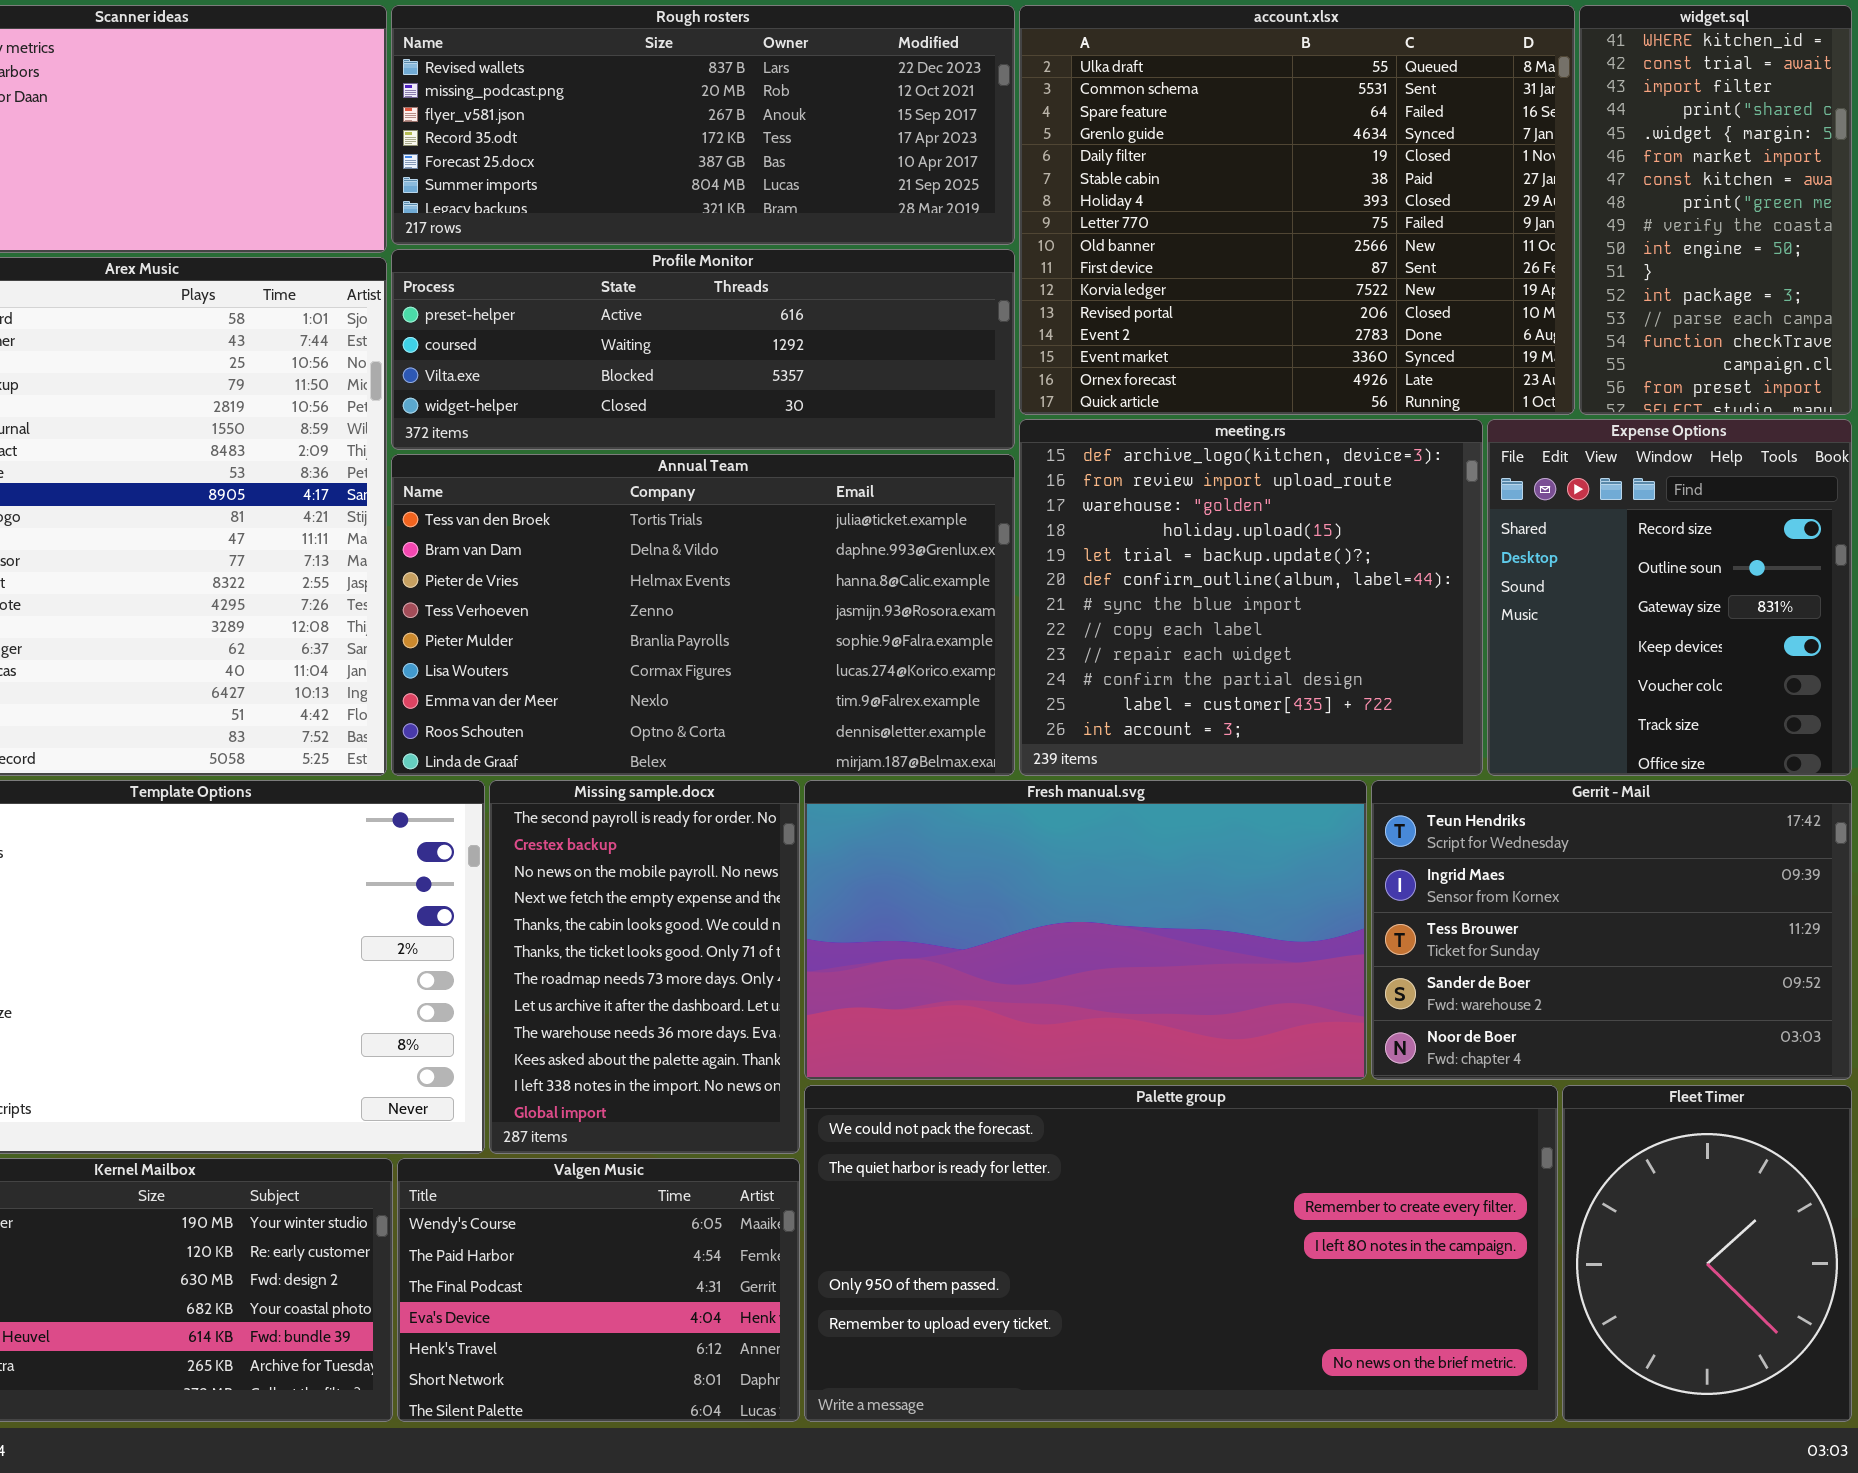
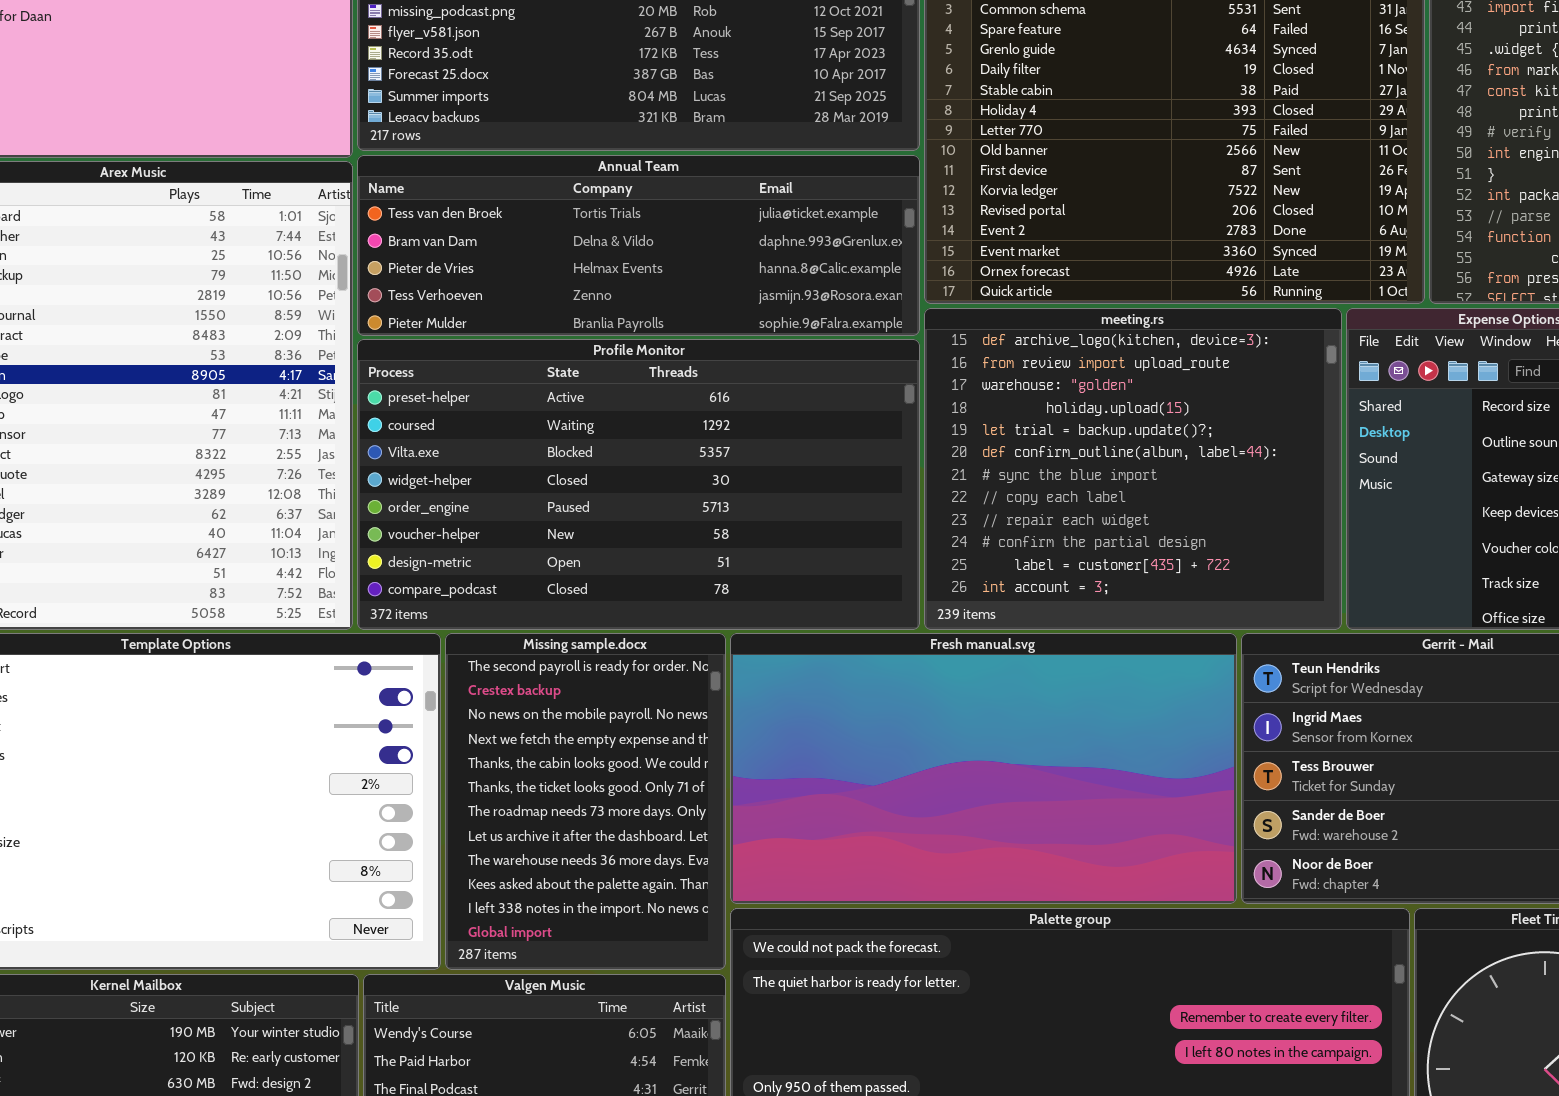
Profile Monitor: [391,249,1015,450] -> [357,339,920,630], moved, resized
Annual Team: [391,454,1015,776] -> [357,155,920,336], moved, resized

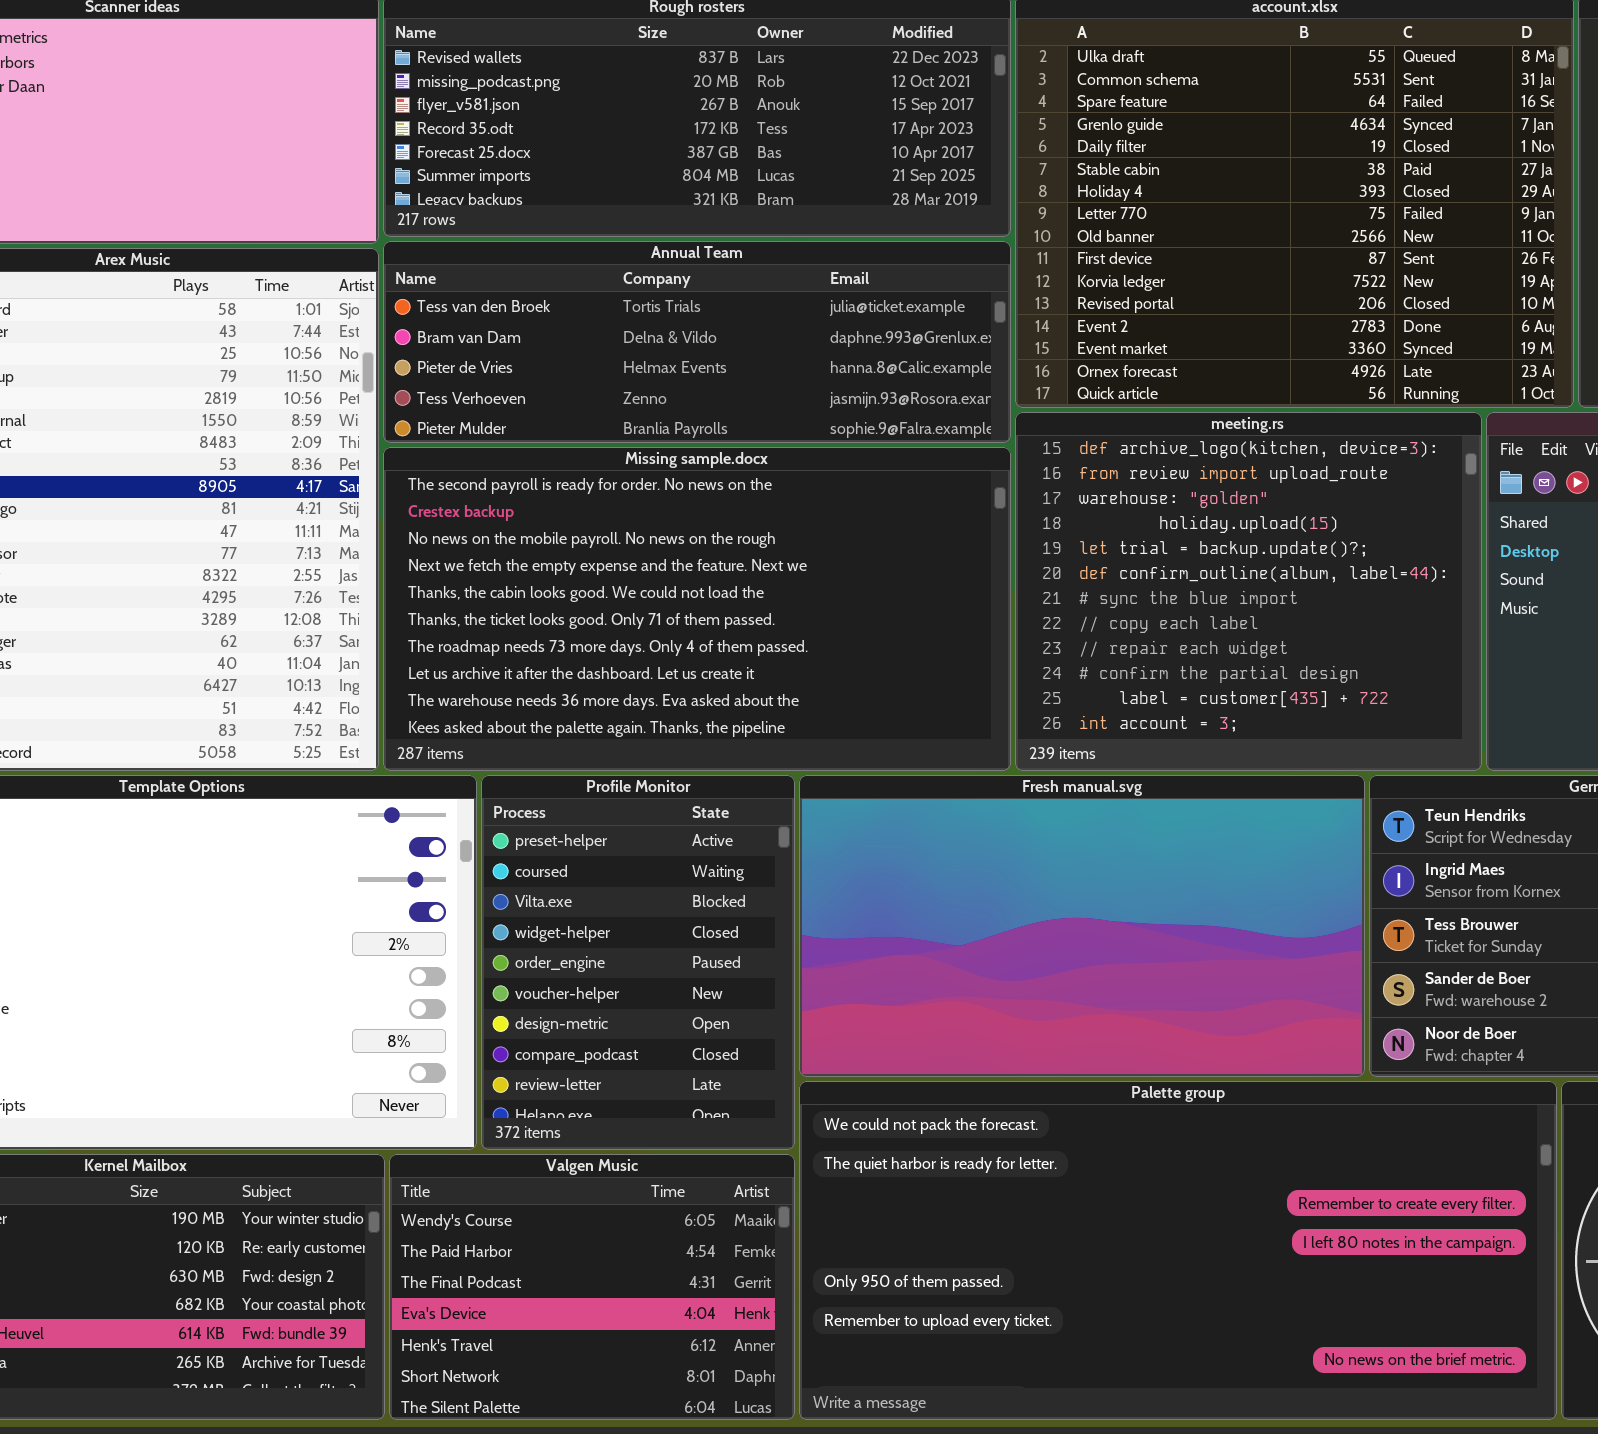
Profile Monitor: [357,339,920,630] -> [481,775,795,1150], moved, resized
Missing sample.docx: [445,633,726,970] -> [383,447,1011,771], moved, resized

